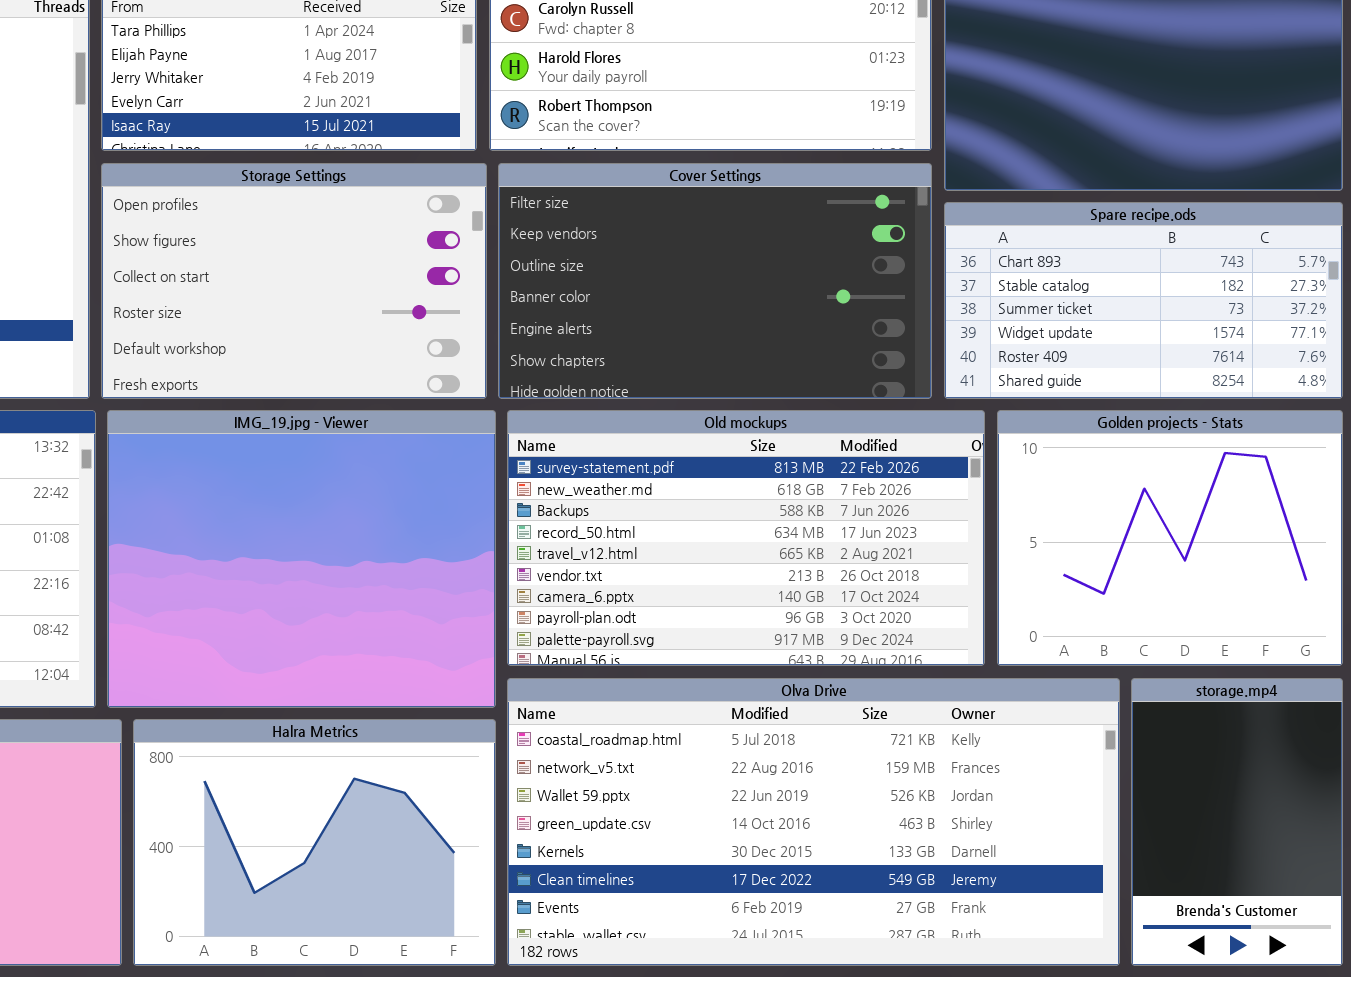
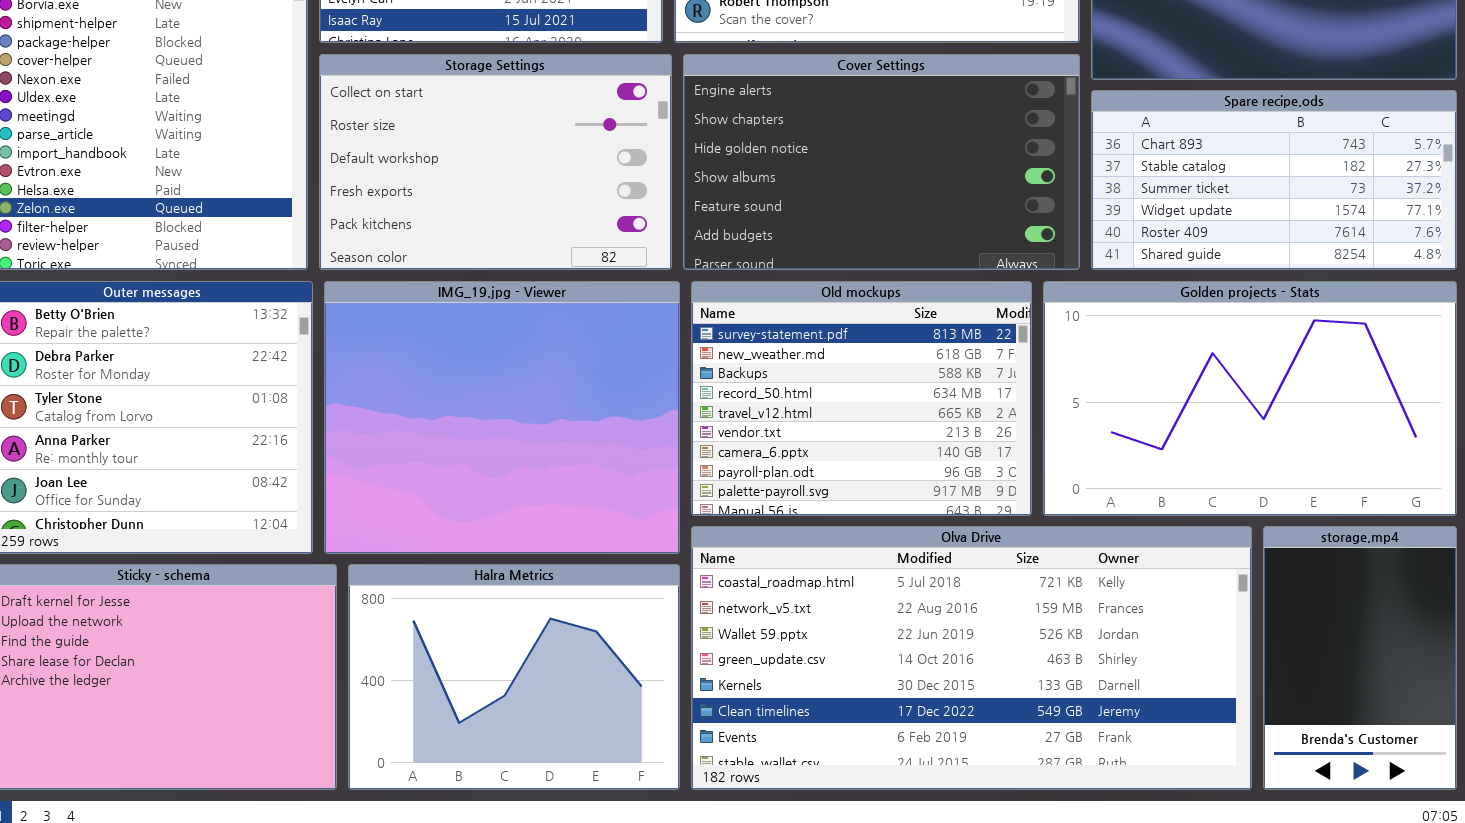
Storage Settings: [101,163,487,399] -> [319,54,672,270], scrolled down 2 rows
Cover Settings: [498,163,932,399] -> [683,54,1080,270], scrolled down 4 rows
Old mockups: [507,410,985,666] -> [691,281,1032,516], resized
Golden projects - Stats: [997,410,1343,666] -> [1043,281,1457,516], resized

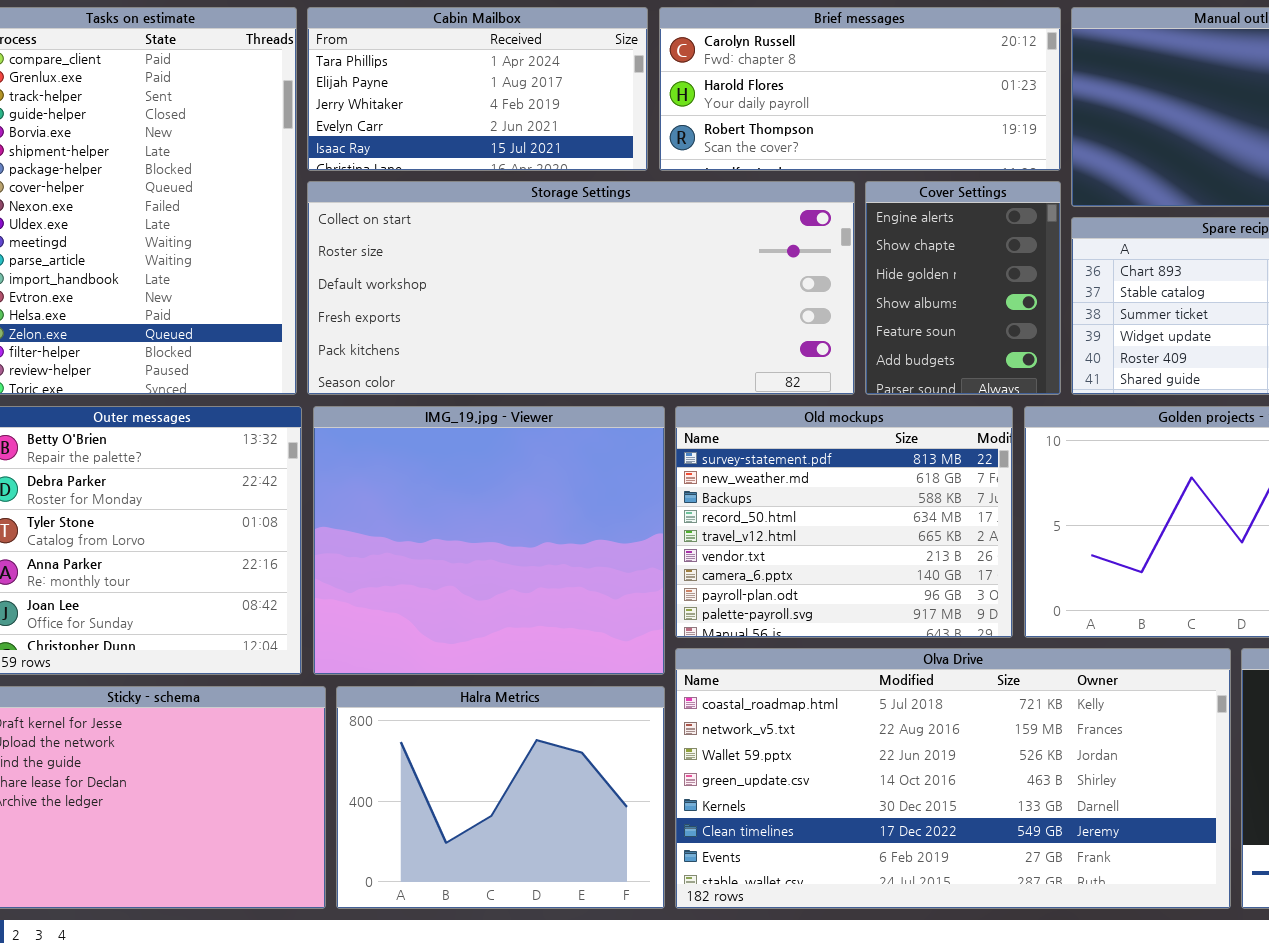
Storage Settings: [319,54,672,270] -> [307,181,855,395], resized
Cover Settings: [683,54,1080,270] -> [865,181,1061,395], resized

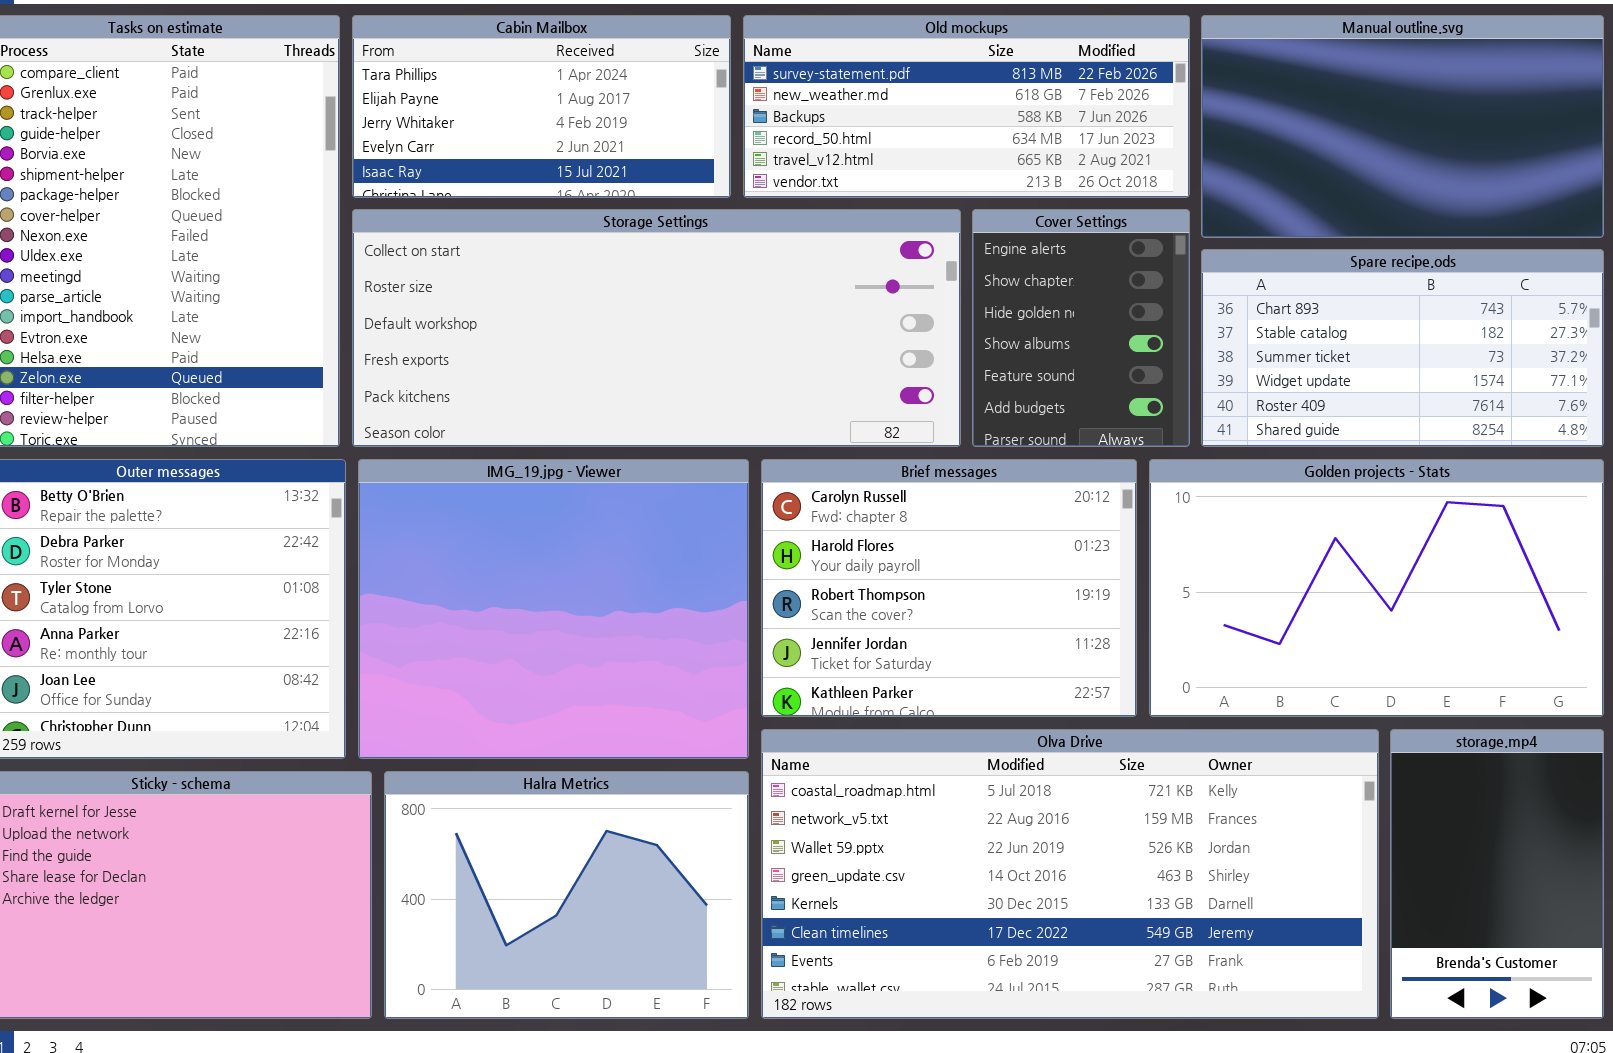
Brief messages: [659,7,1061,171] -> [761,459,1137,717], moved, resized
Old mockups: [675,406,1013,638] -> [743,15,1190,198], moved, resized

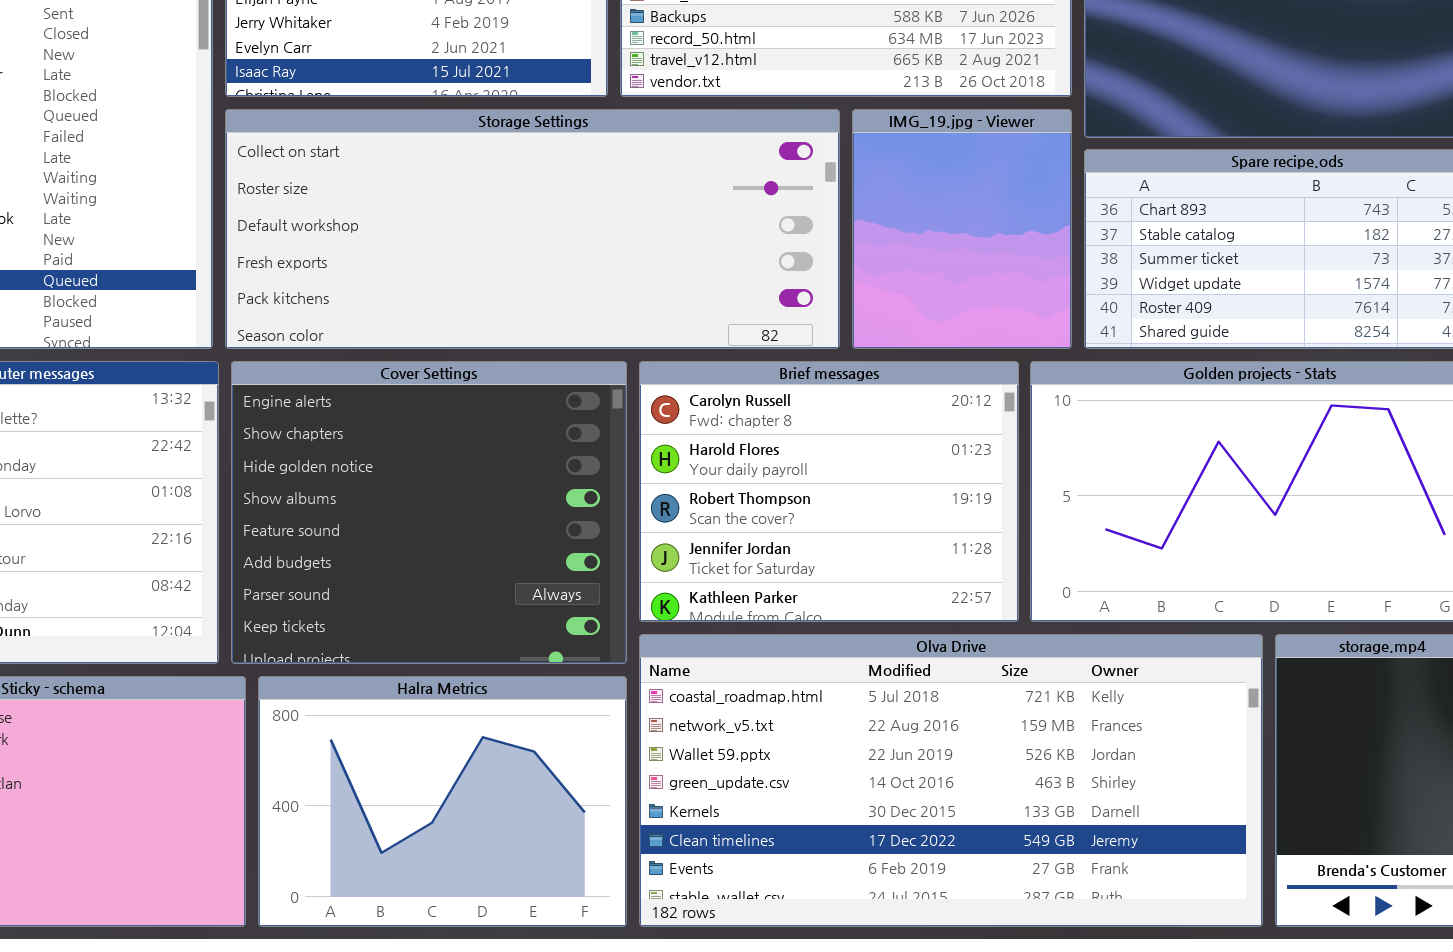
Cover Settings: [972,209,1190,447] -> [231,361,627,664], moved, resized
IMG_19.jpg - Viewer: [358,459,749,759] -> [852,109,1072,349], moved, resized

